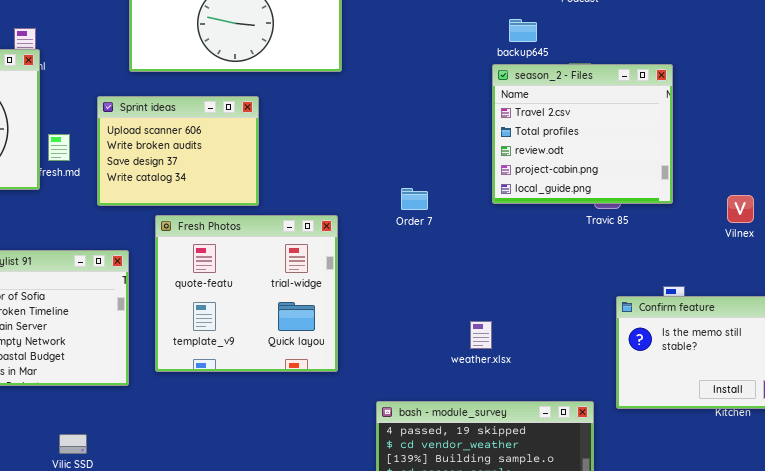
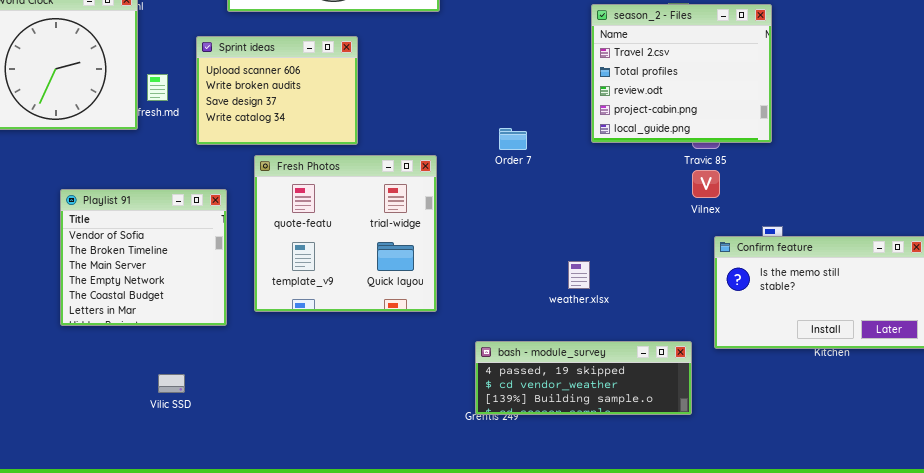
Vilnex: [727,195,754,223] -> [692,170,720,198], moved

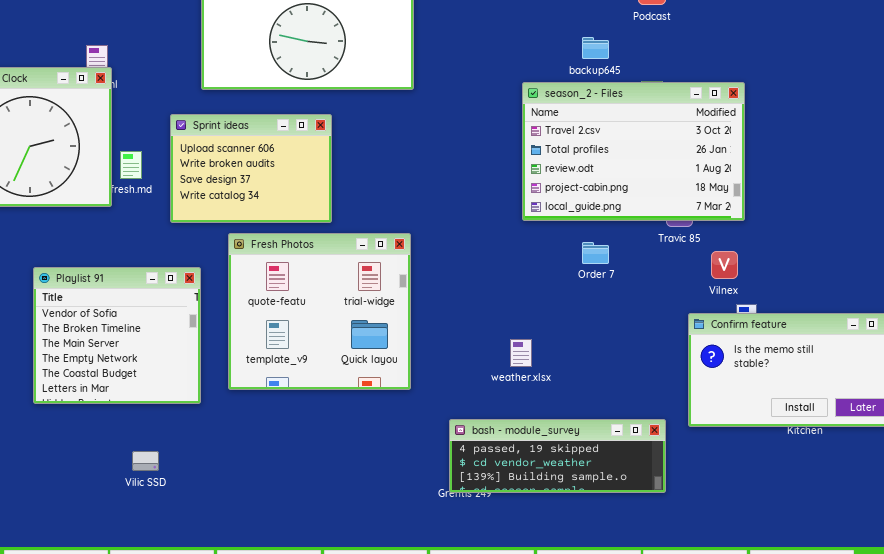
season_2 - Files: [591,4,772,143] -> [522,82,745,221], resized
Order 7: [499,128,527,150] -> [582,242,609,264], moved
Vilnex: [692,170,720,198] -> [711,251,738,279], moved
weather.xlsx: [568,261,590,289] -> [510,339,532,367], moved

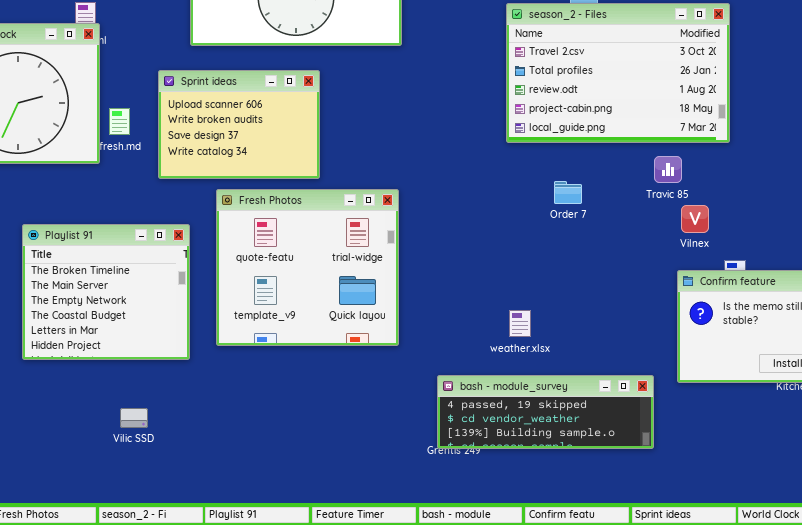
season_2 - Files: [522,82,745,221] -> [506,3,730,143], moved
Order 7: [582,242,609,264] -> [554,181,582,204], moved
Vilnex: [711,251,738,279] -> [681,205,709,233], moved
Playlist 91: [33,267,201,404] -> [22,224,190,360], scrolled down 1 row
weather.xlsx: [510,339,532,367] -> [509,310,531,337], moved

